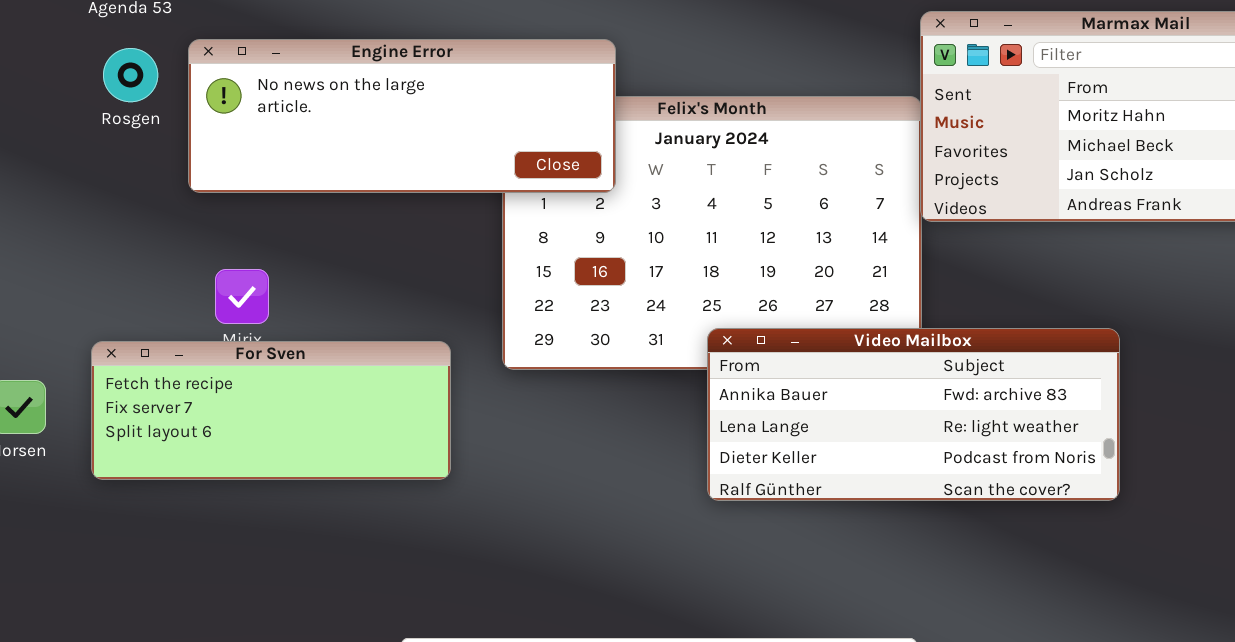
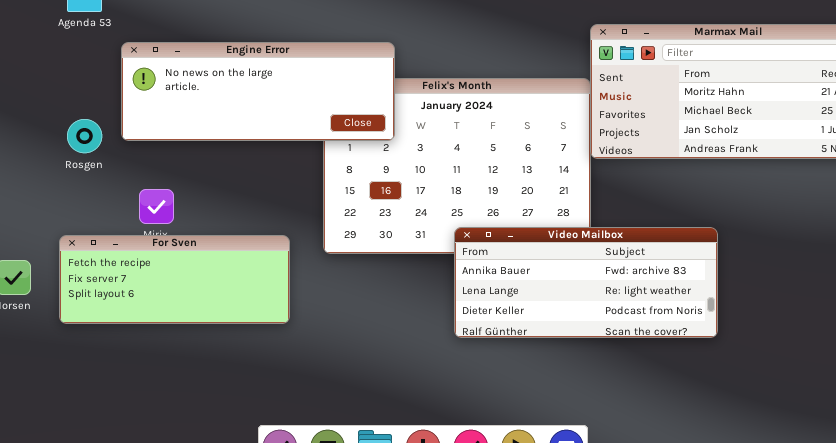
Rosgen: [103,48,158,102] -> [67,119,102,153], moved

